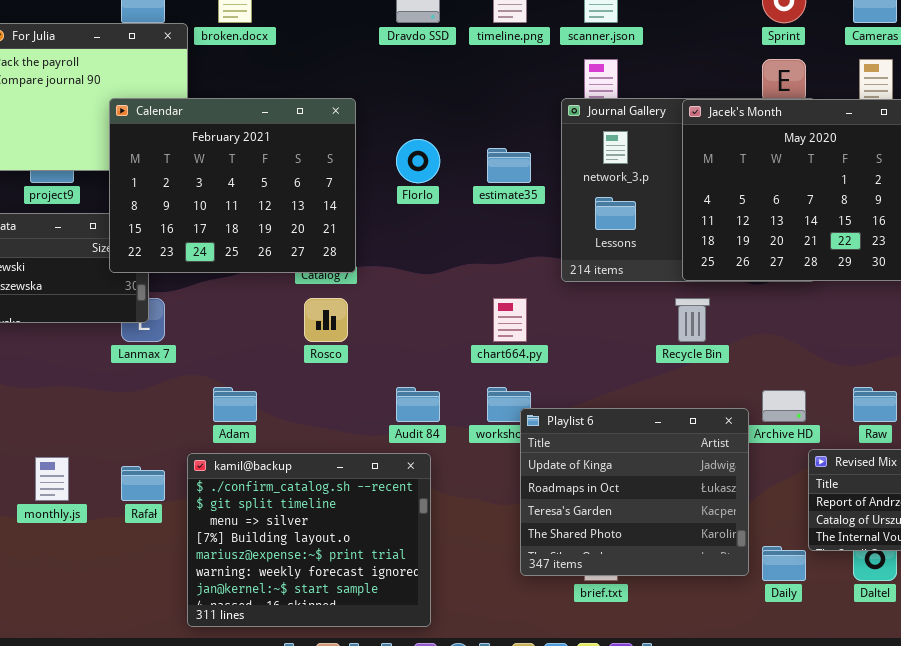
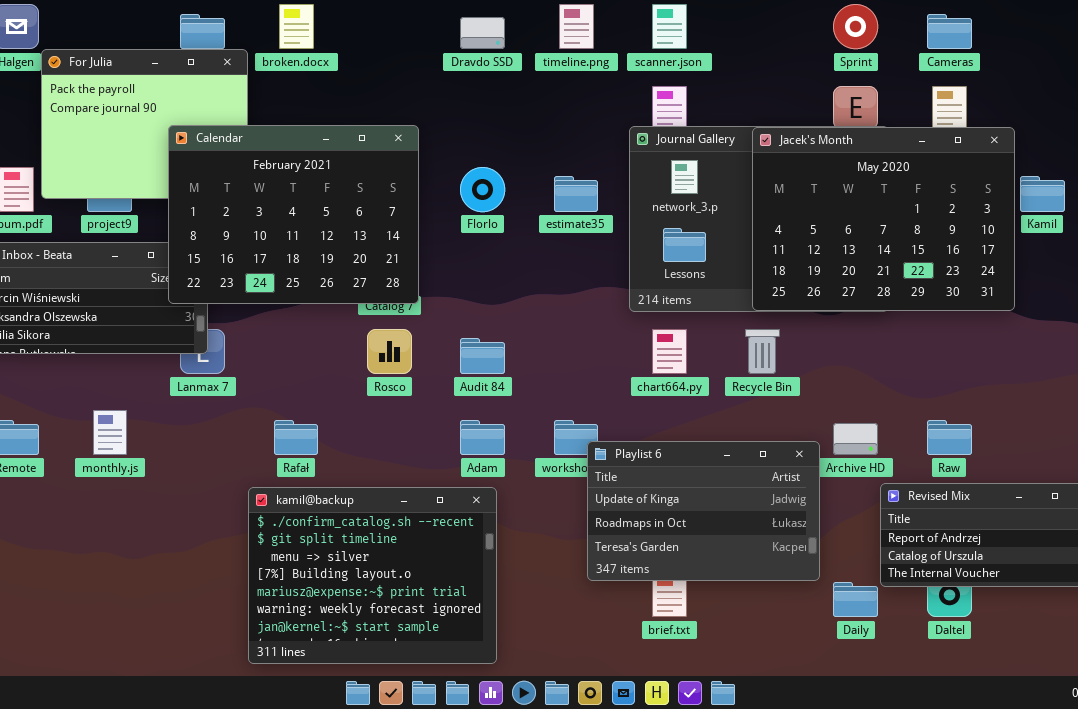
chart664.py: [493,298,527,342] -> [652,329,687,374], moved
Adam: [213,387,257,422] -> [460,420,505,455], moved
Audit 84: [396,387,440,422] -> [460,338,505,374], moved
Playlist 6: [520,408,749,576] -> [587,441,820,581], resized
monthly.js: [35,457,69,501] -> [93,410,127,455], moved
Rafał: [121,466,165,501] -> [274,420,318,455], moved

